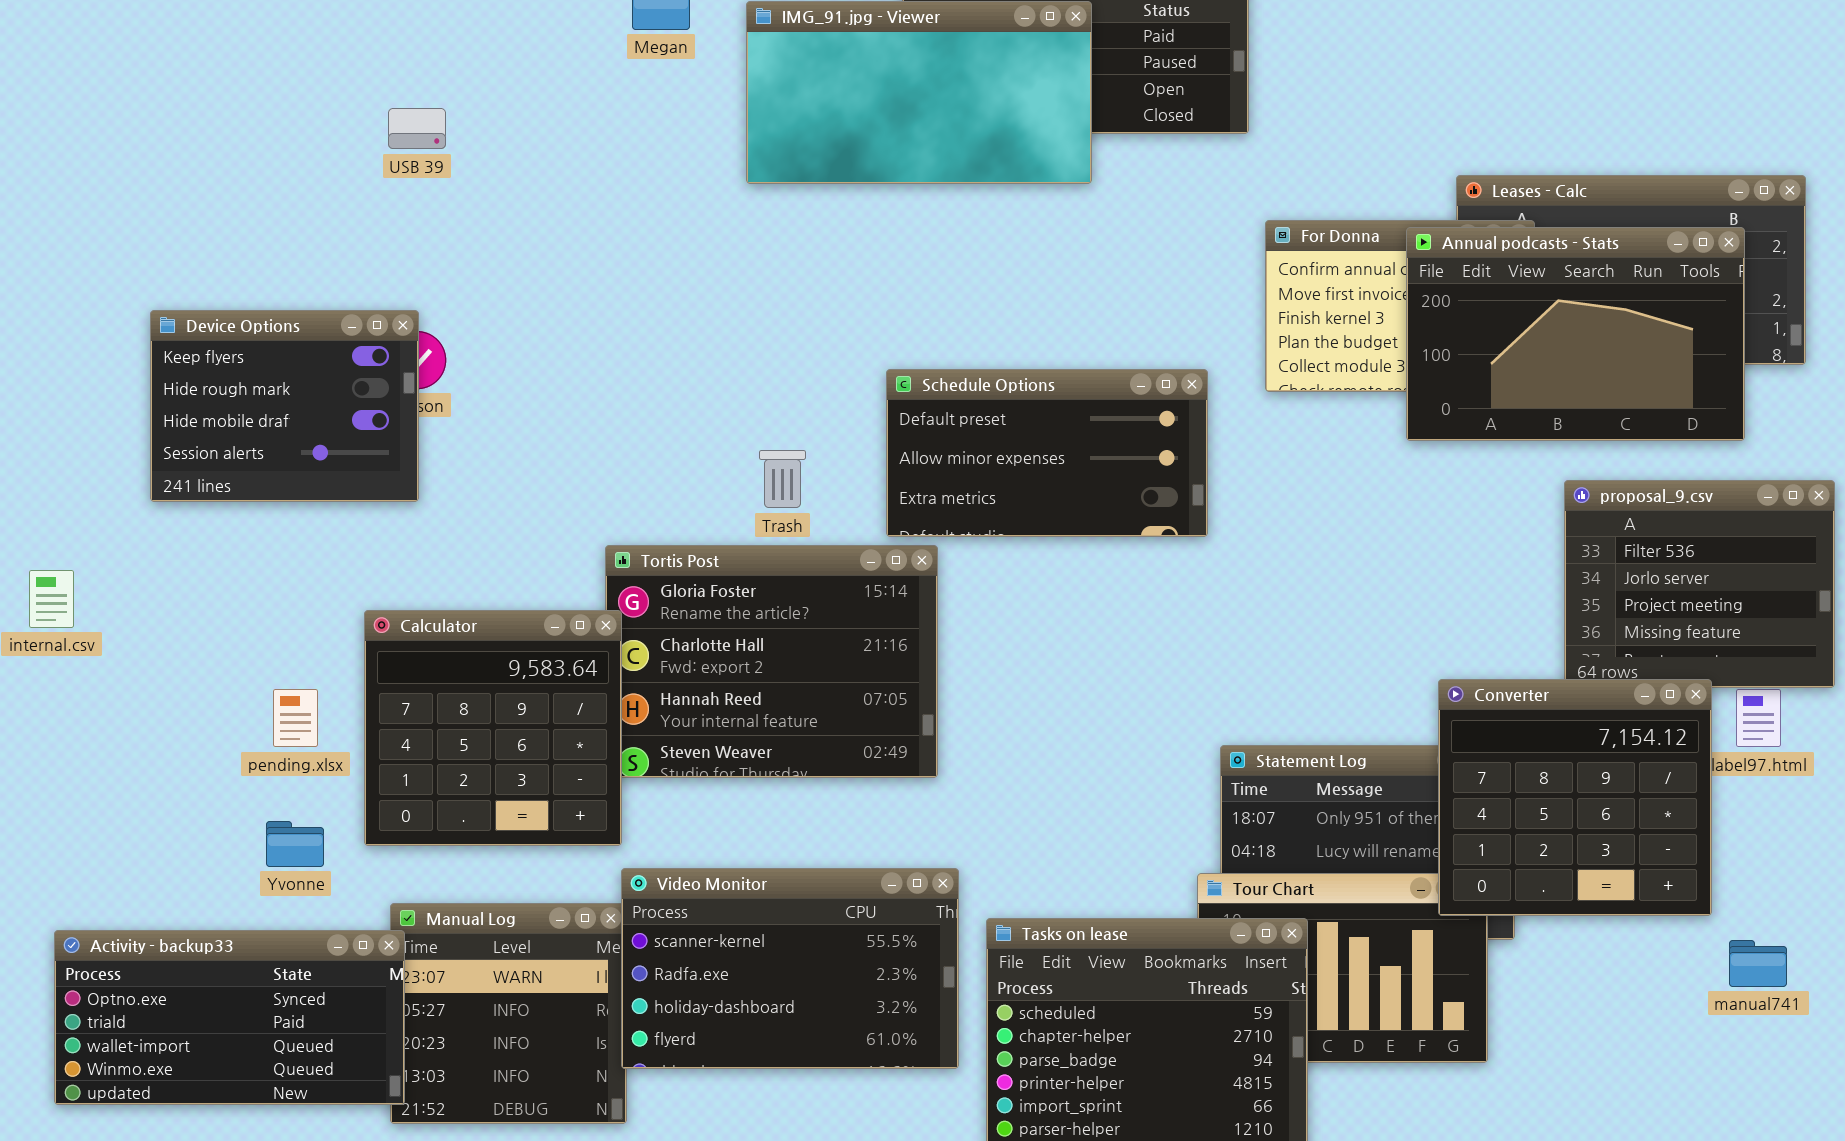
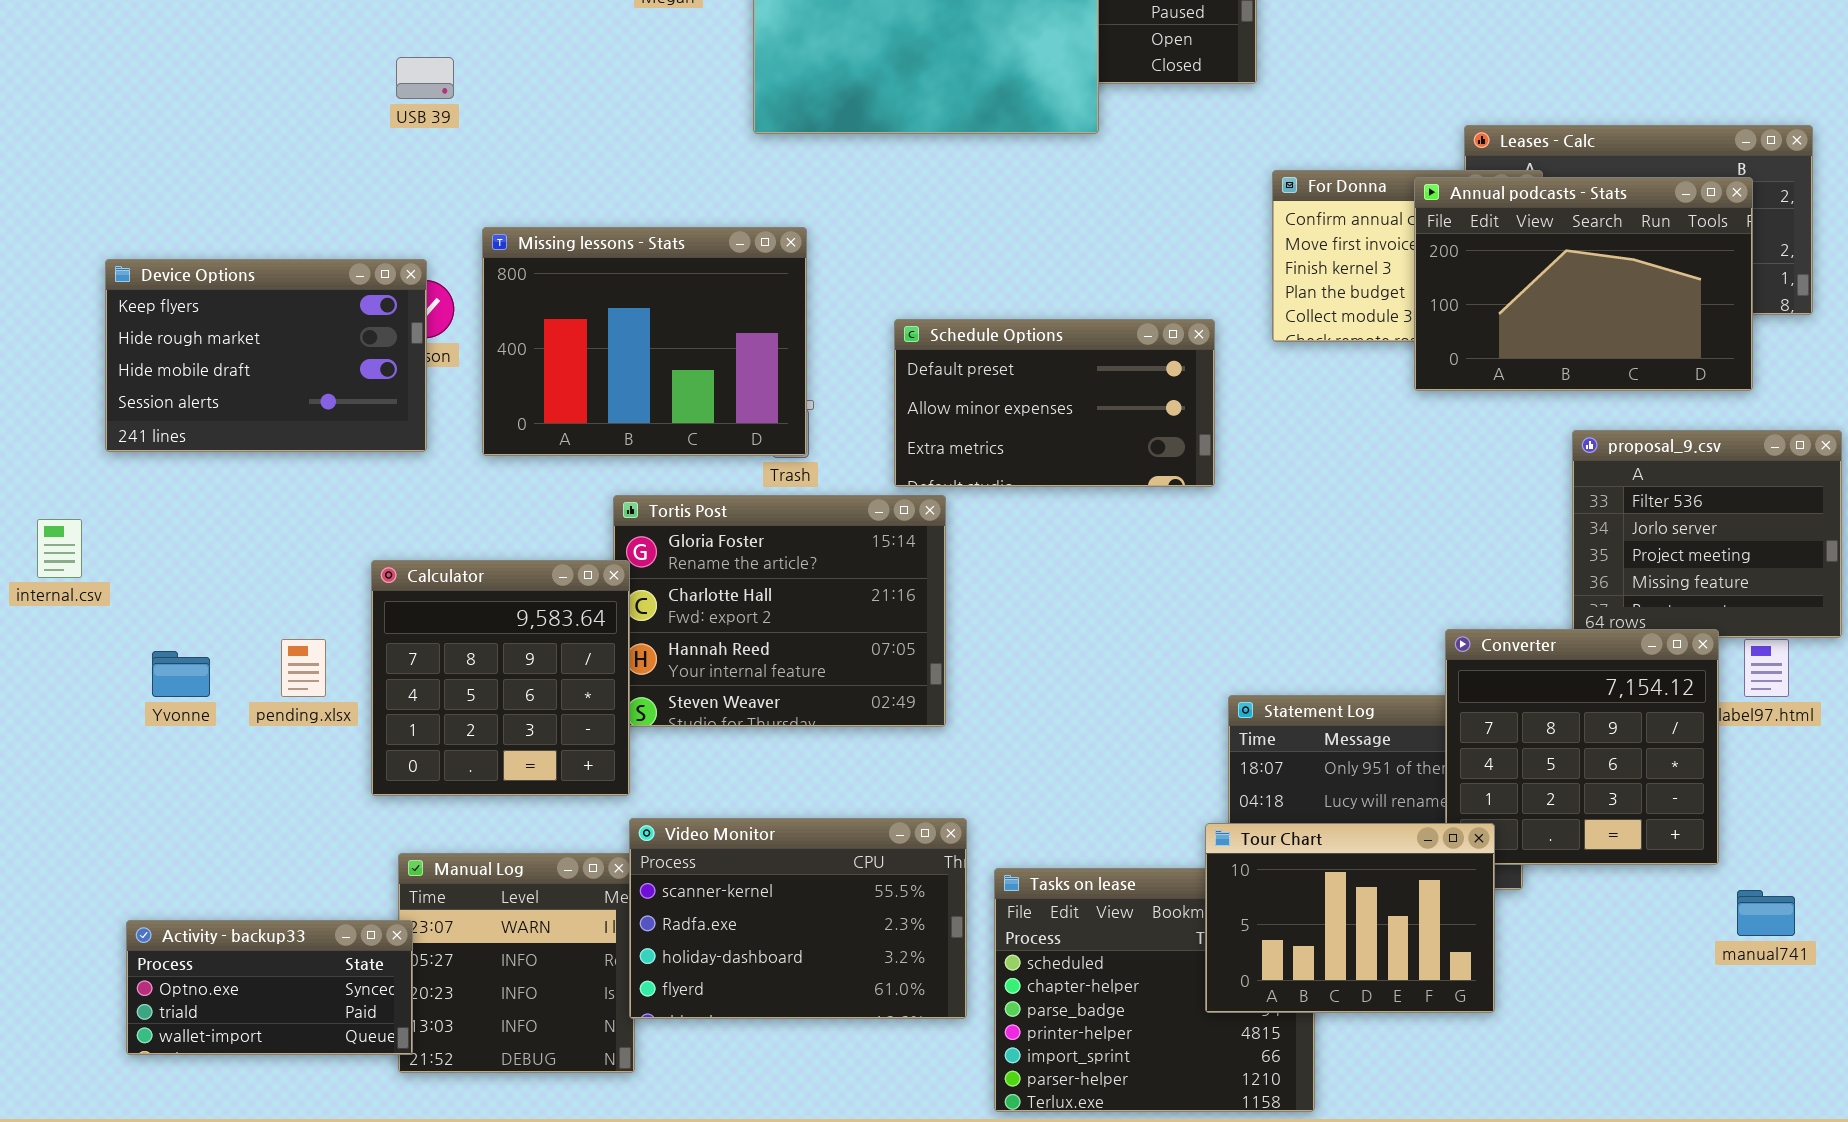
Missing lessons - Stats: none -> [482,227,807,456], opened
Device Options: [150,310,419,502] -> [105,259,427,452], resized
Yvonne: [266,821,324,867] -> [152,651,210,697], moved
Tour Chart: [1197,873,1488,1063] -> [1205,823,1495,1013], raised
Activity - backup33: [54,930,405,1105] -> [126,920,413,1055], resized

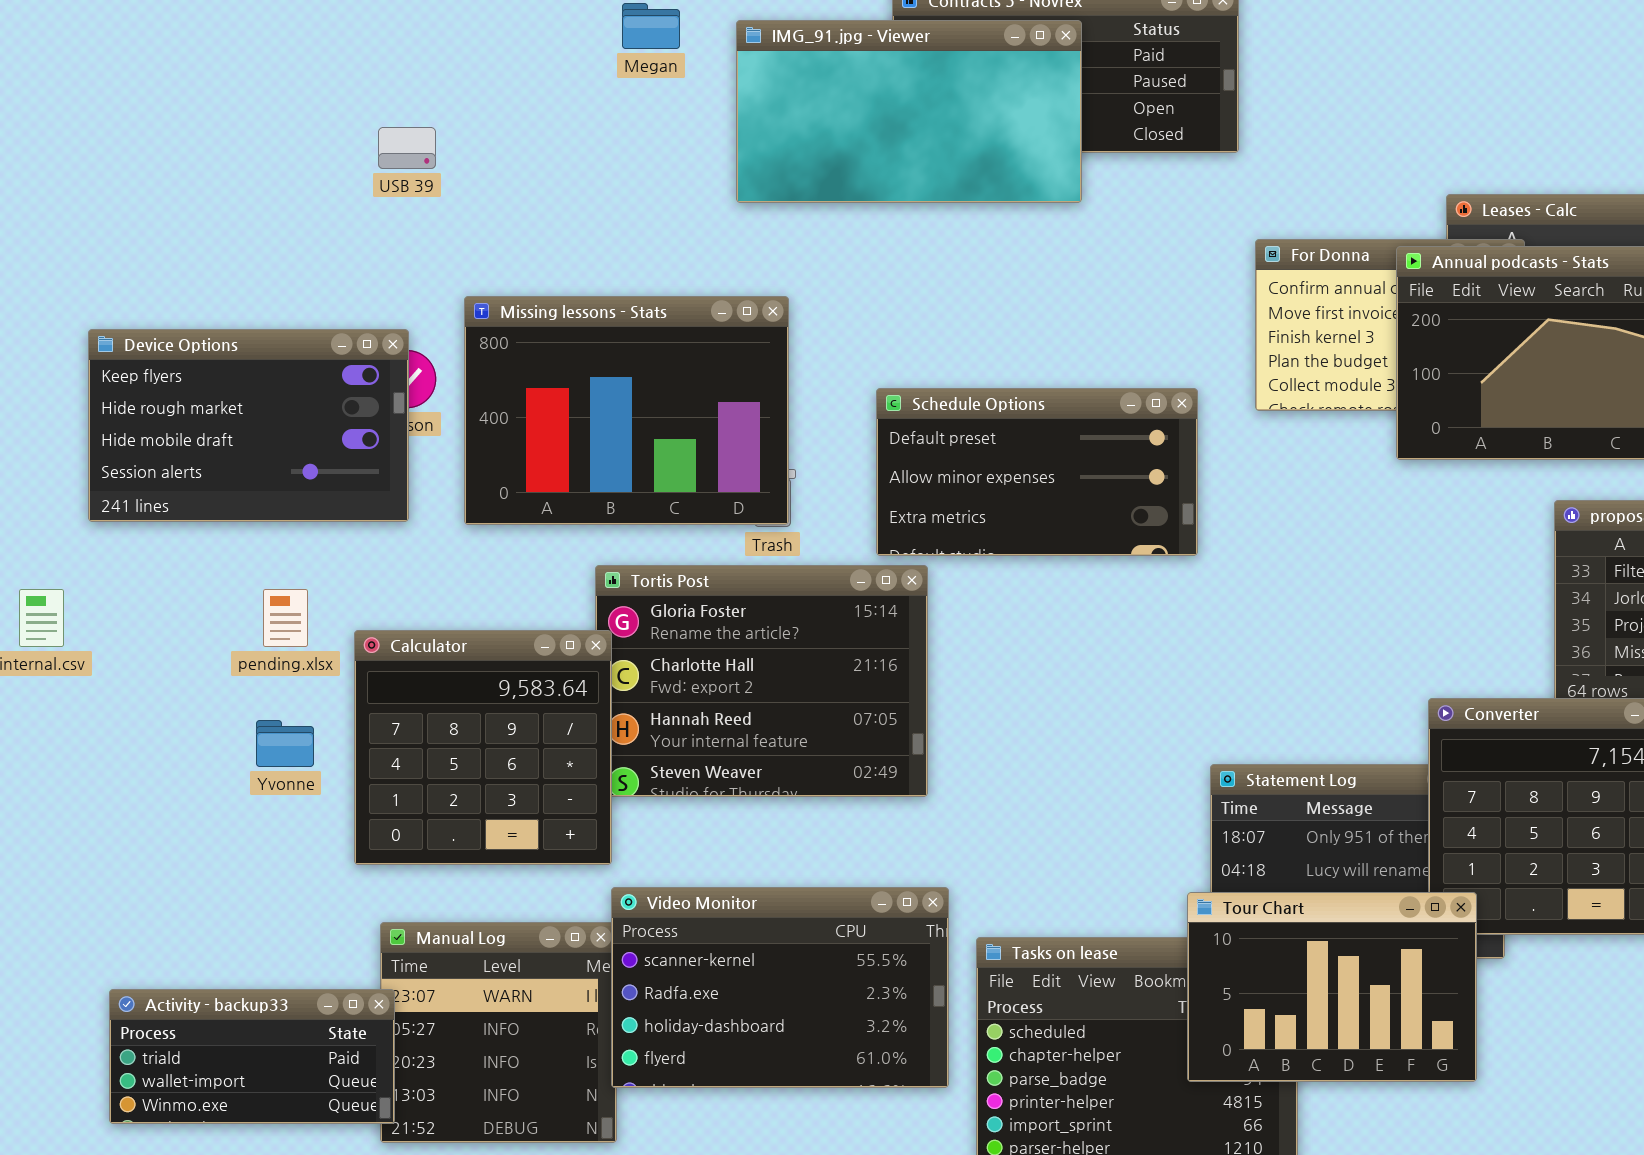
pending.xlsx: [281,639,326,697] -> [263,589,308,647], moved
Yvonne: [152,651,210,697] -> [256,720,314,767], moved
Activity - backup33: [126,920,413,1055] -> [109,989,395,1124], scrolled down 1 row

